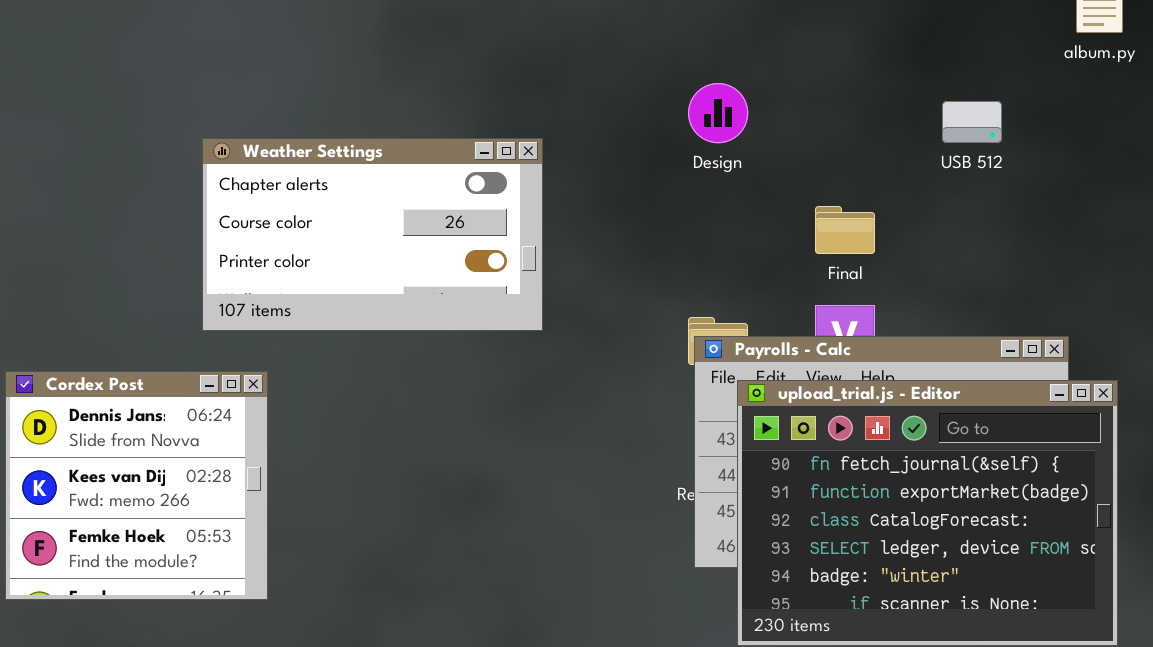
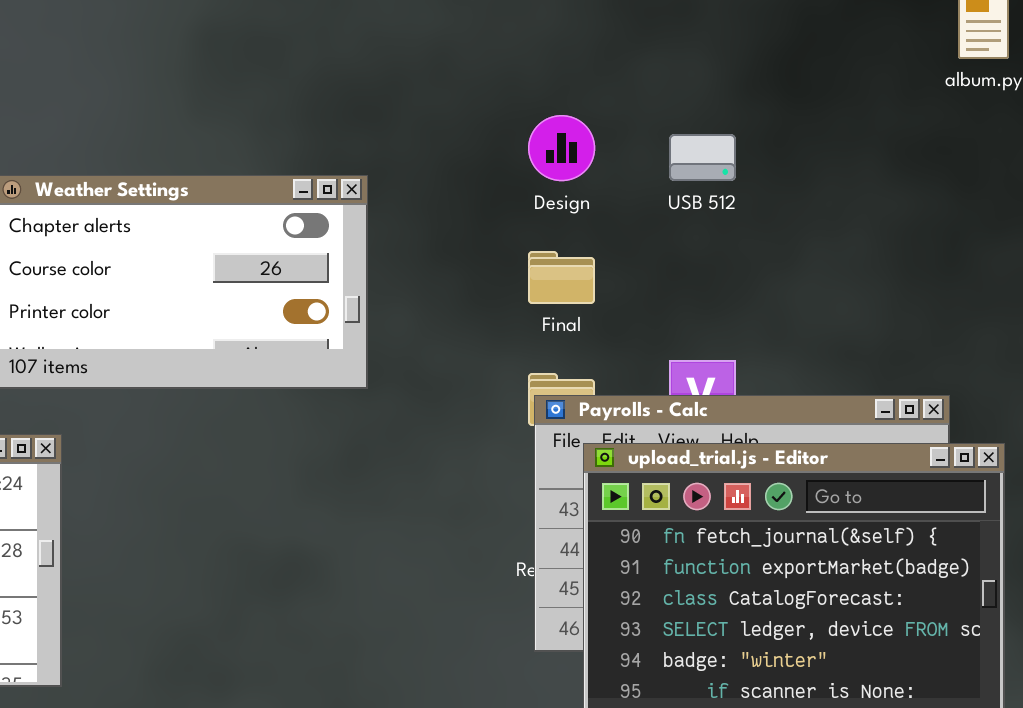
USB 512: [942,101,1002,143] -> [669,134,736,181], moved
Final: [815,206,875,254] -> [528,251,595,304], moved

